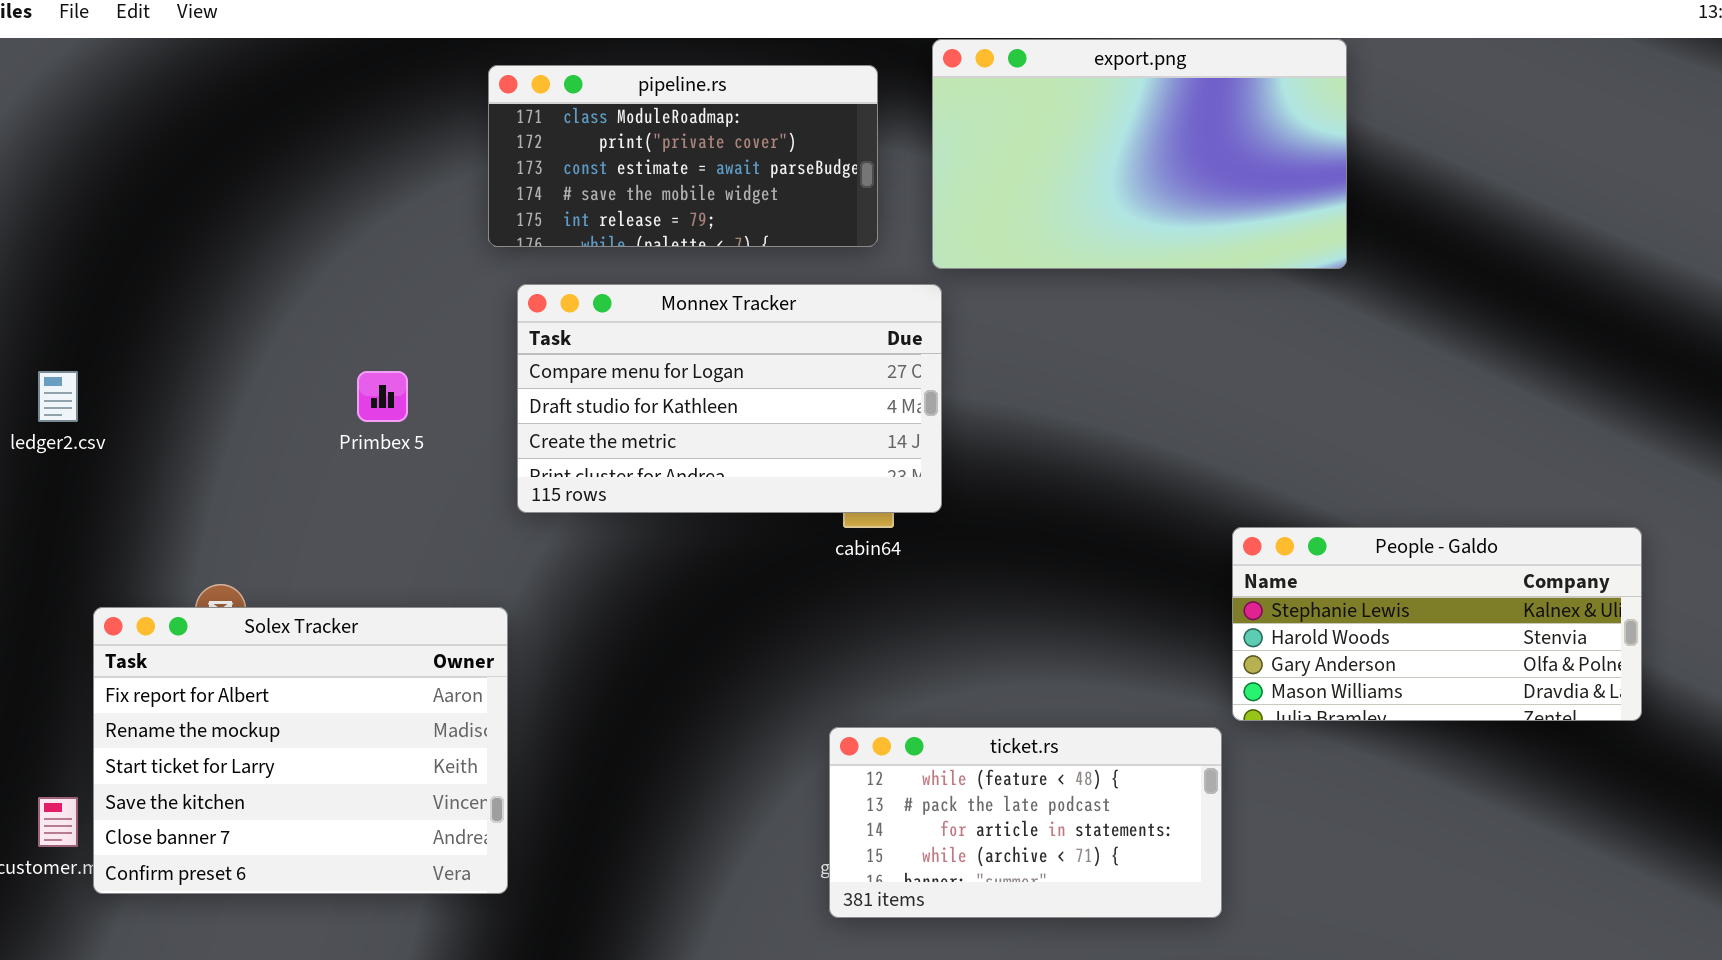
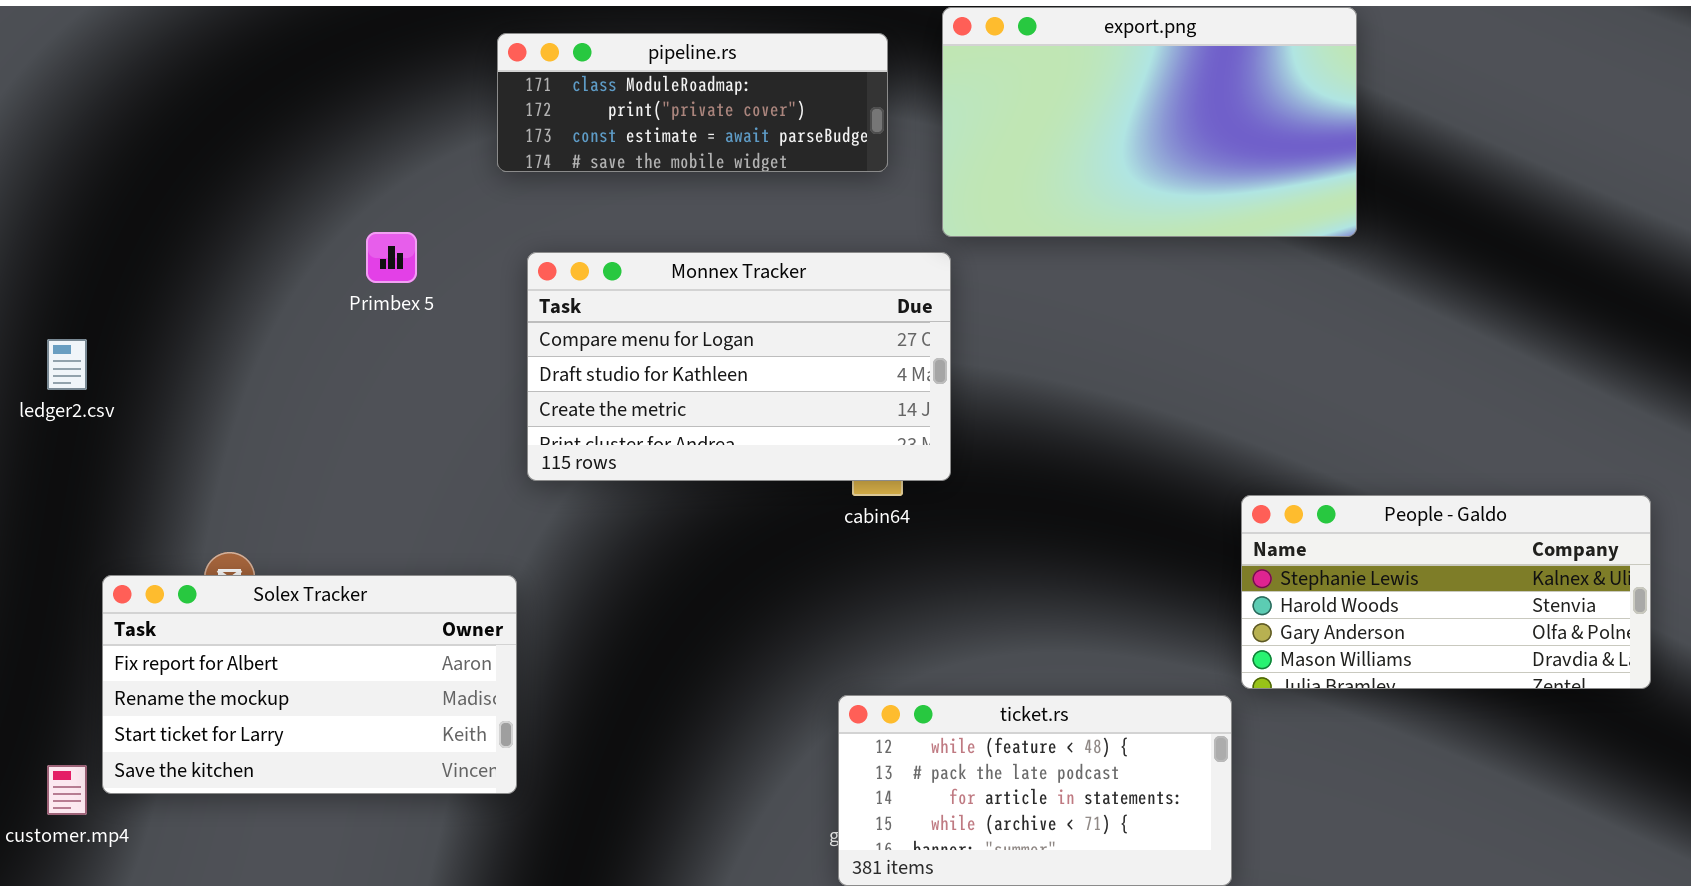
pipeline.rs: [488,65,878,247] -> [497,33,888,172], resized
Primbex 5: [357,371,408,422] -> [366,232,417,283], moved
Solex Tracker: [93,607,508,894] -> [102,575,517,794], resized

